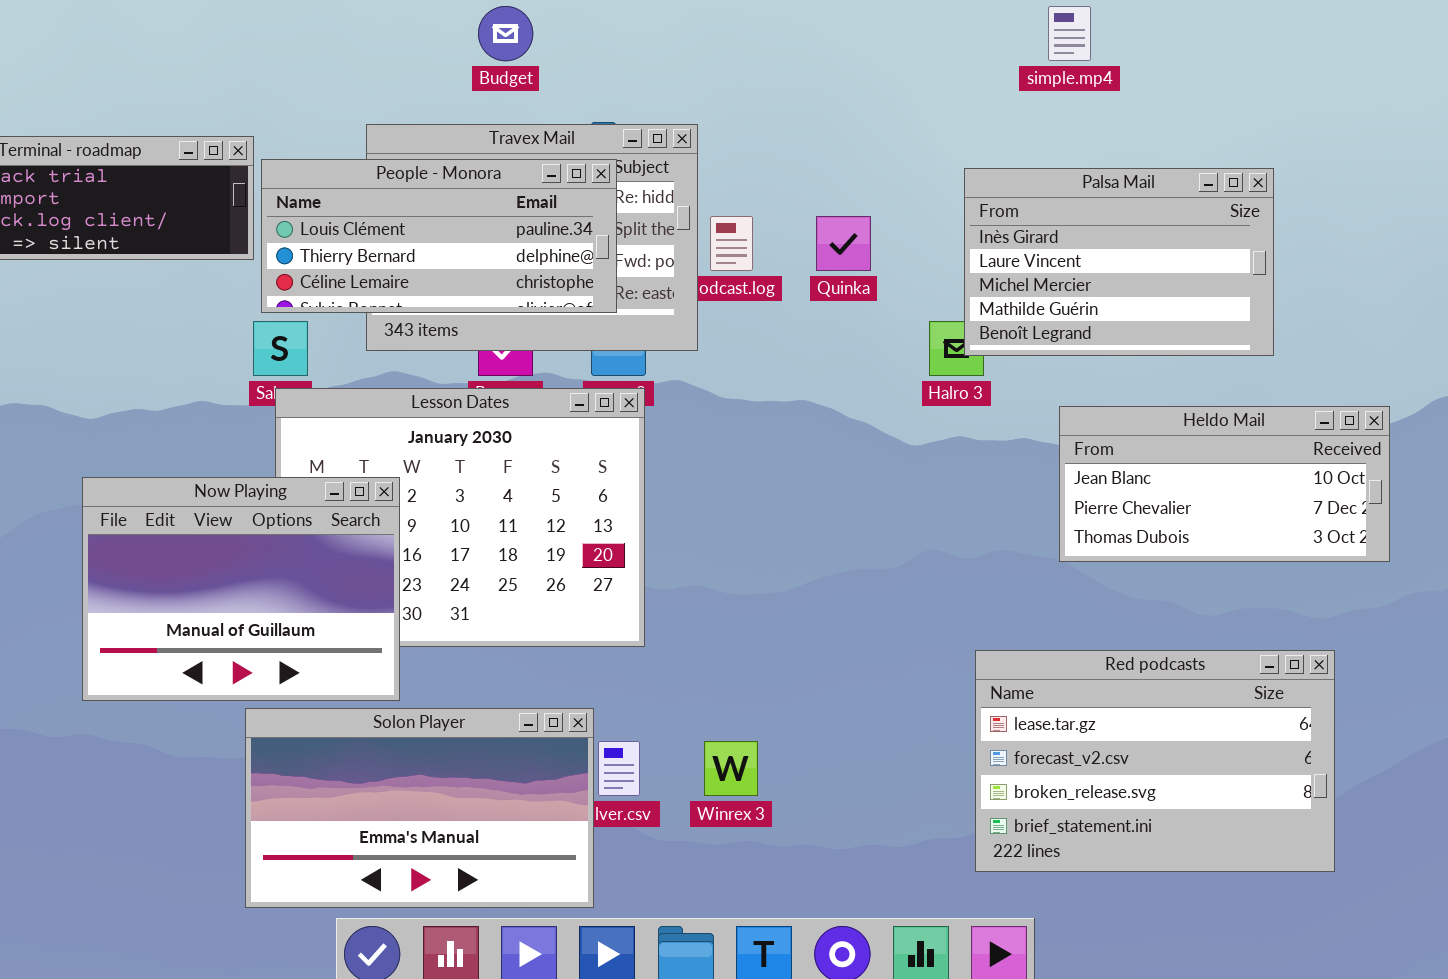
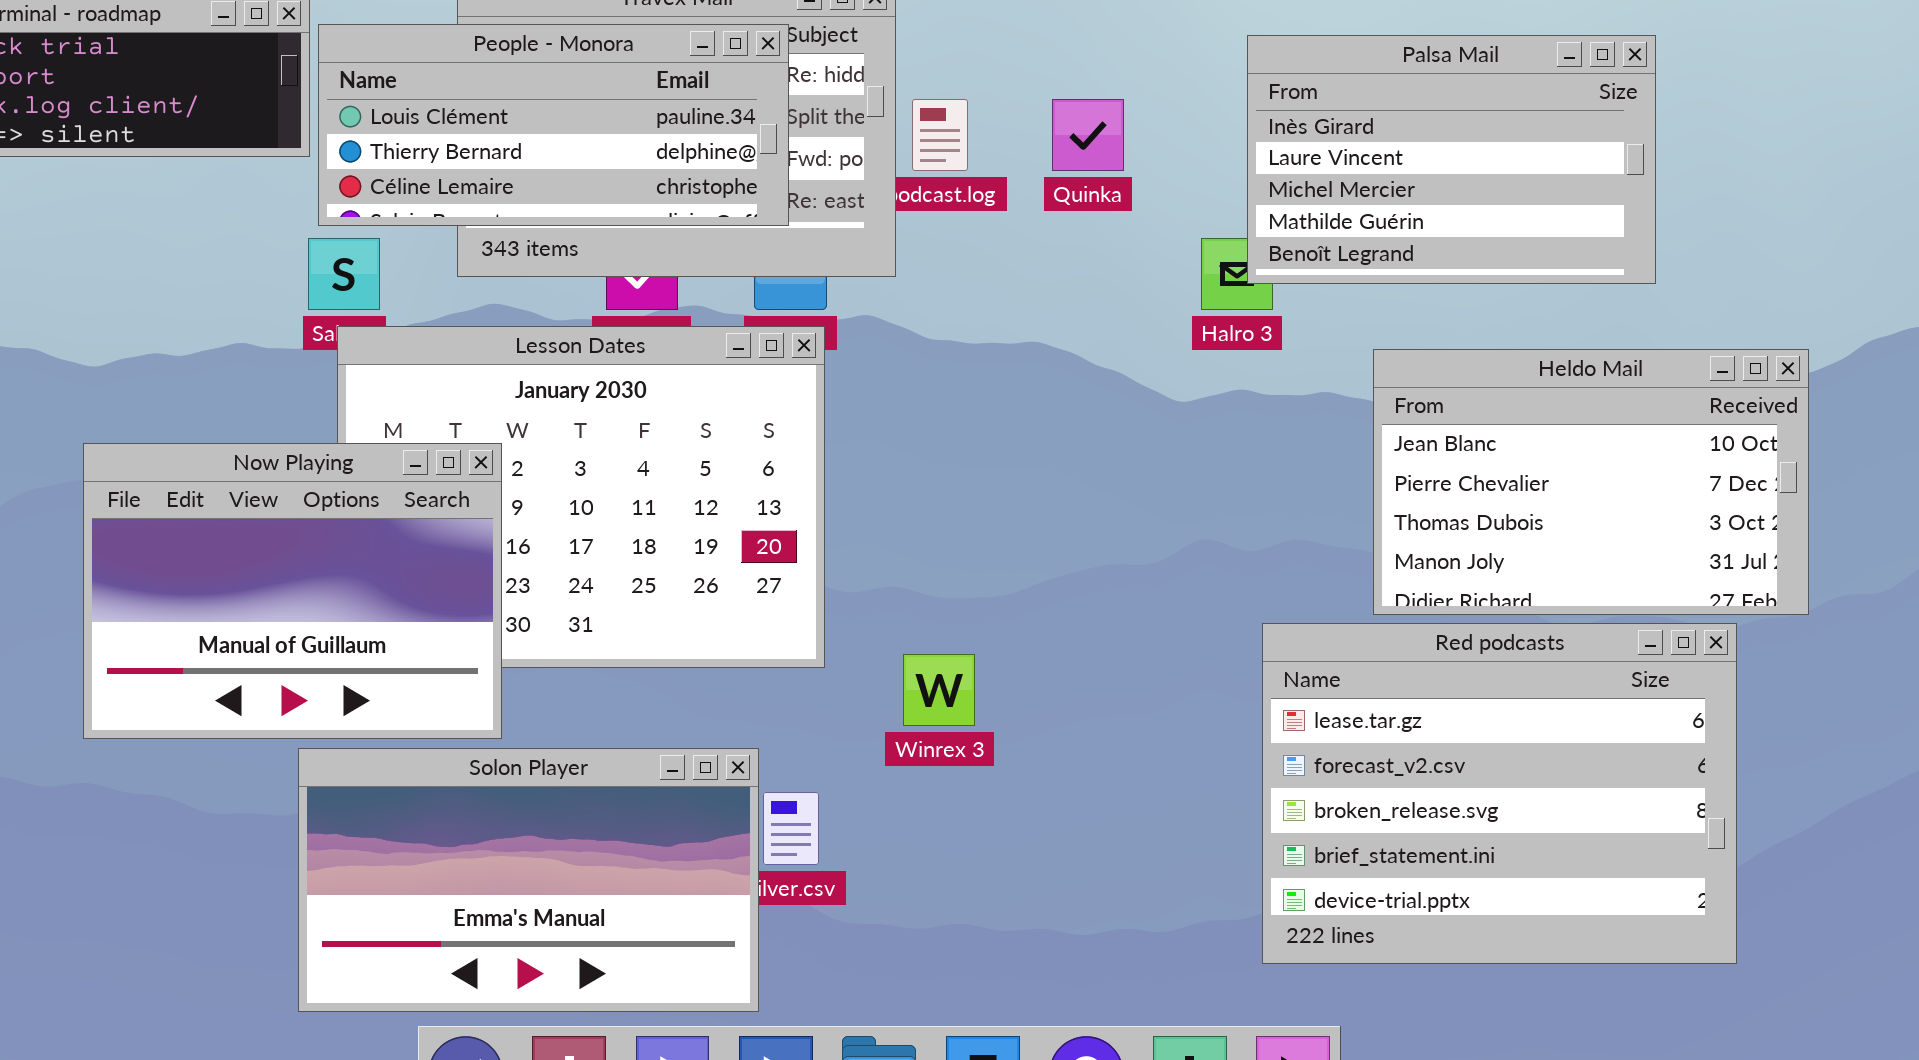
Heldo Mail: [1059,406,1390,562] -> [1373,349,1809,615], resized
Red podcasts: [975,650,1335,872] -> [1262,623,1737,964], resized
Winrex 3: [704,741,758,796] -> [903,654,975,726], moved

